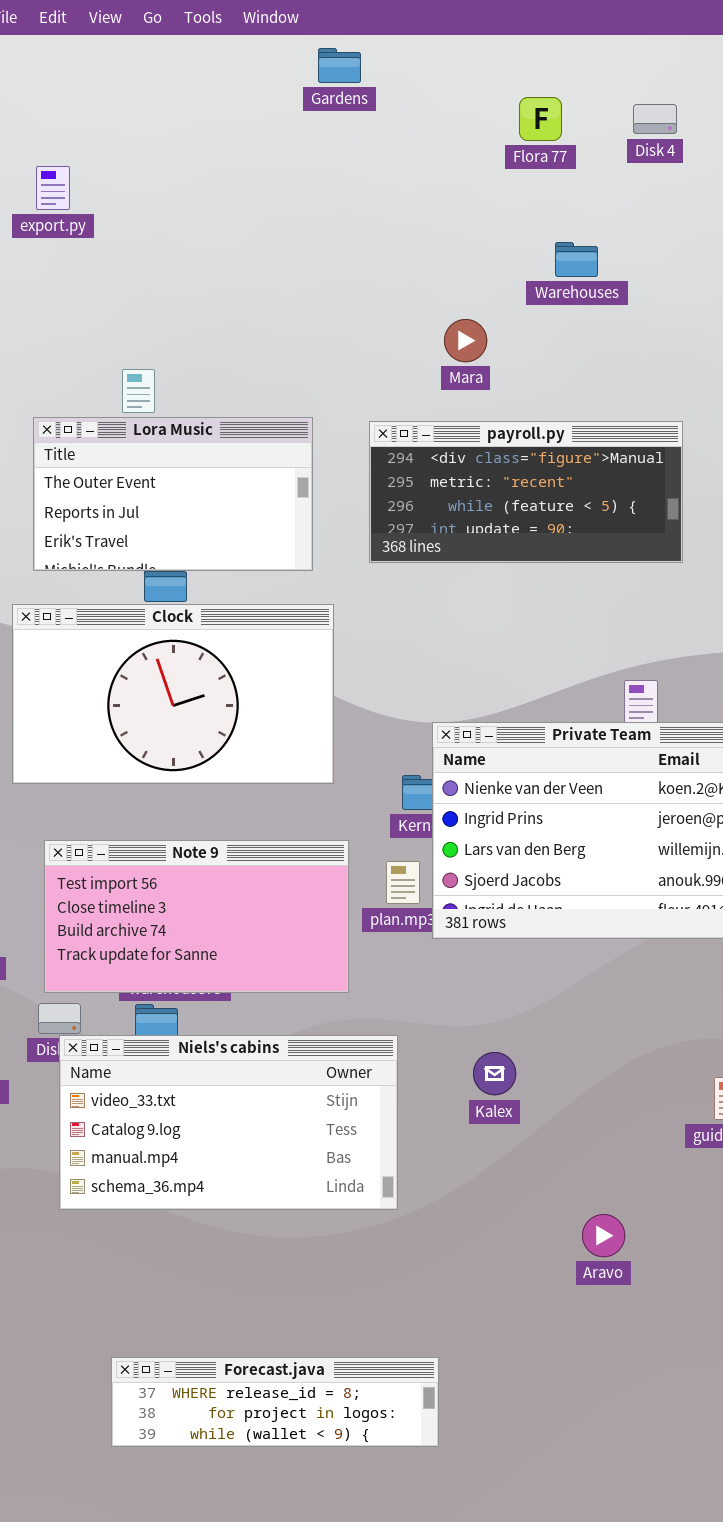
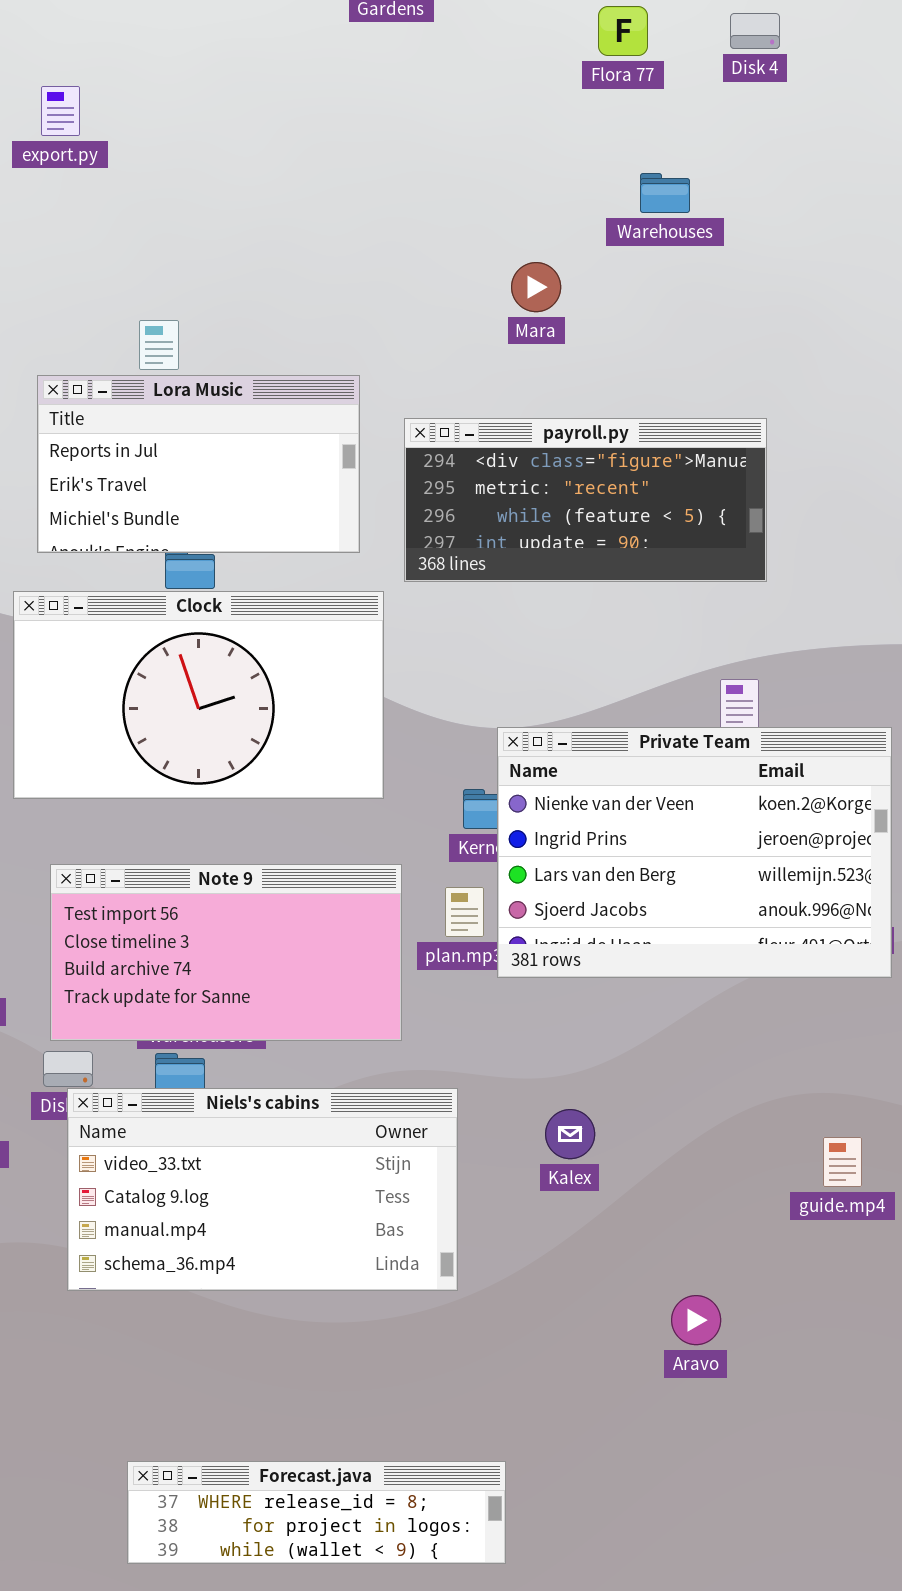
Lora Music: [33,417,313,571] -> [37,375,360,553], scrolled down 1 row
payroll.py: [369,421,683,563] -> [404,418,767,582], moved

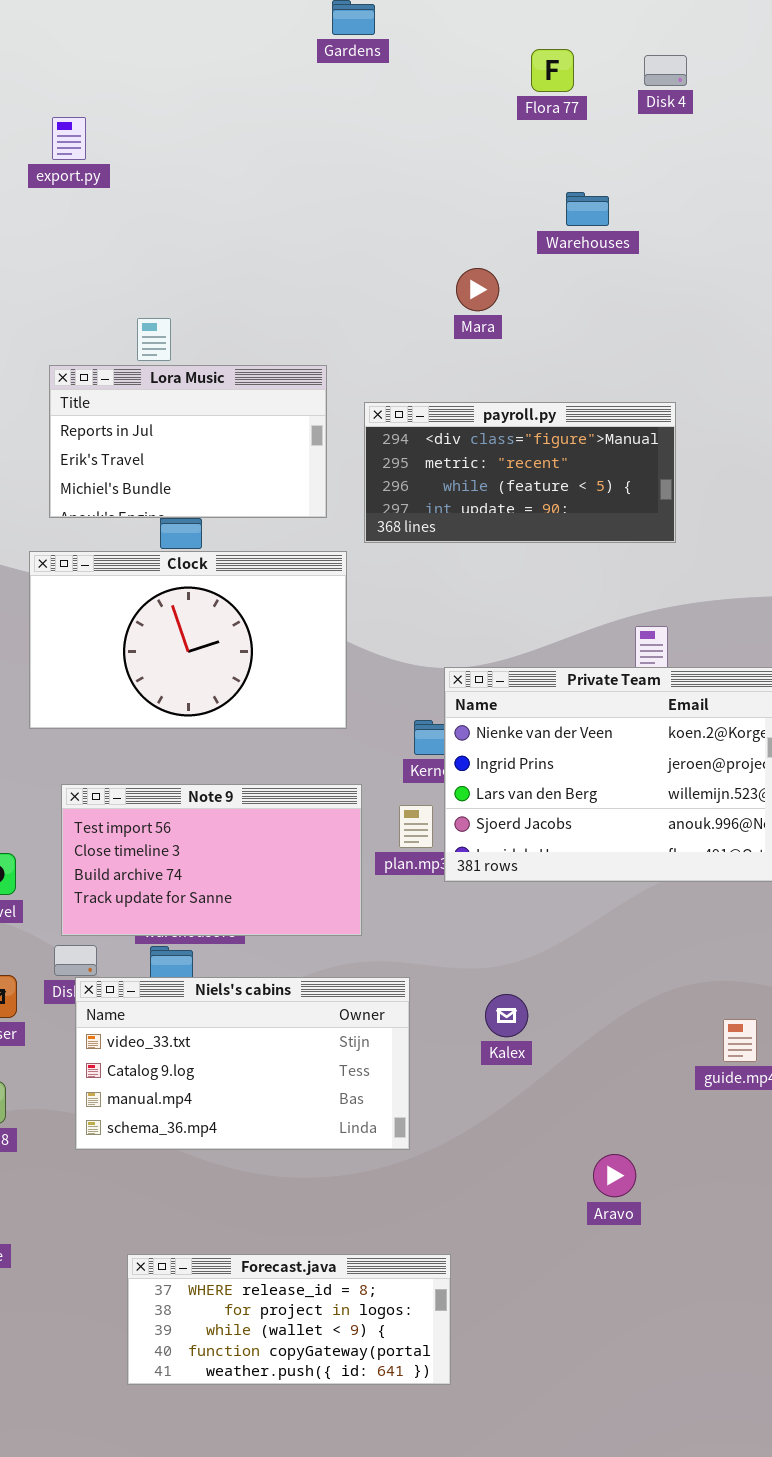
Forecast.java: [127,1461,506,1564] -> [127,1254,451,1385], resized

